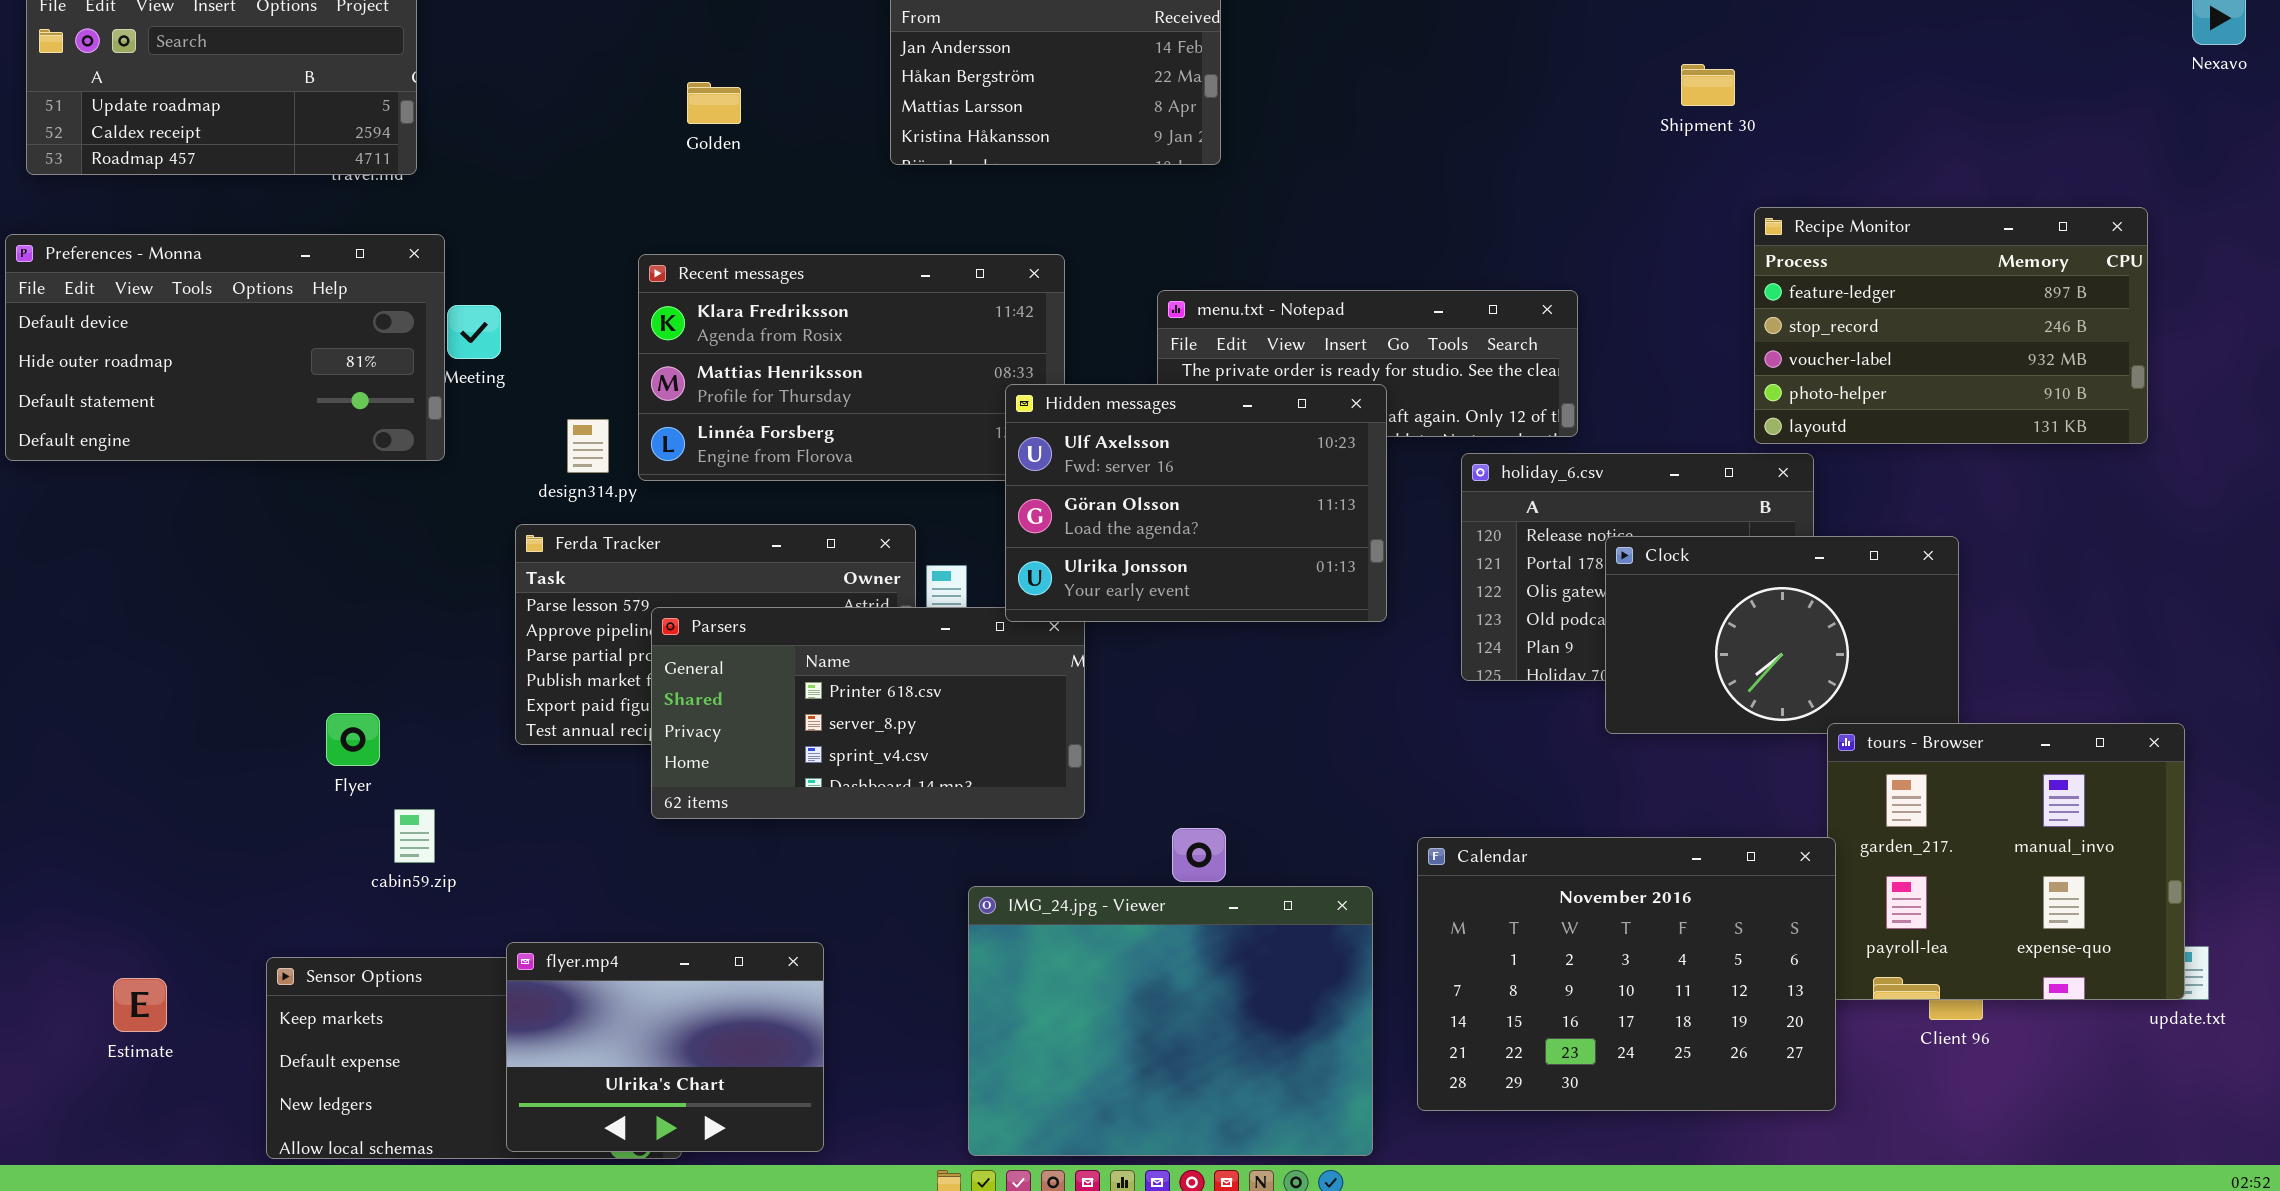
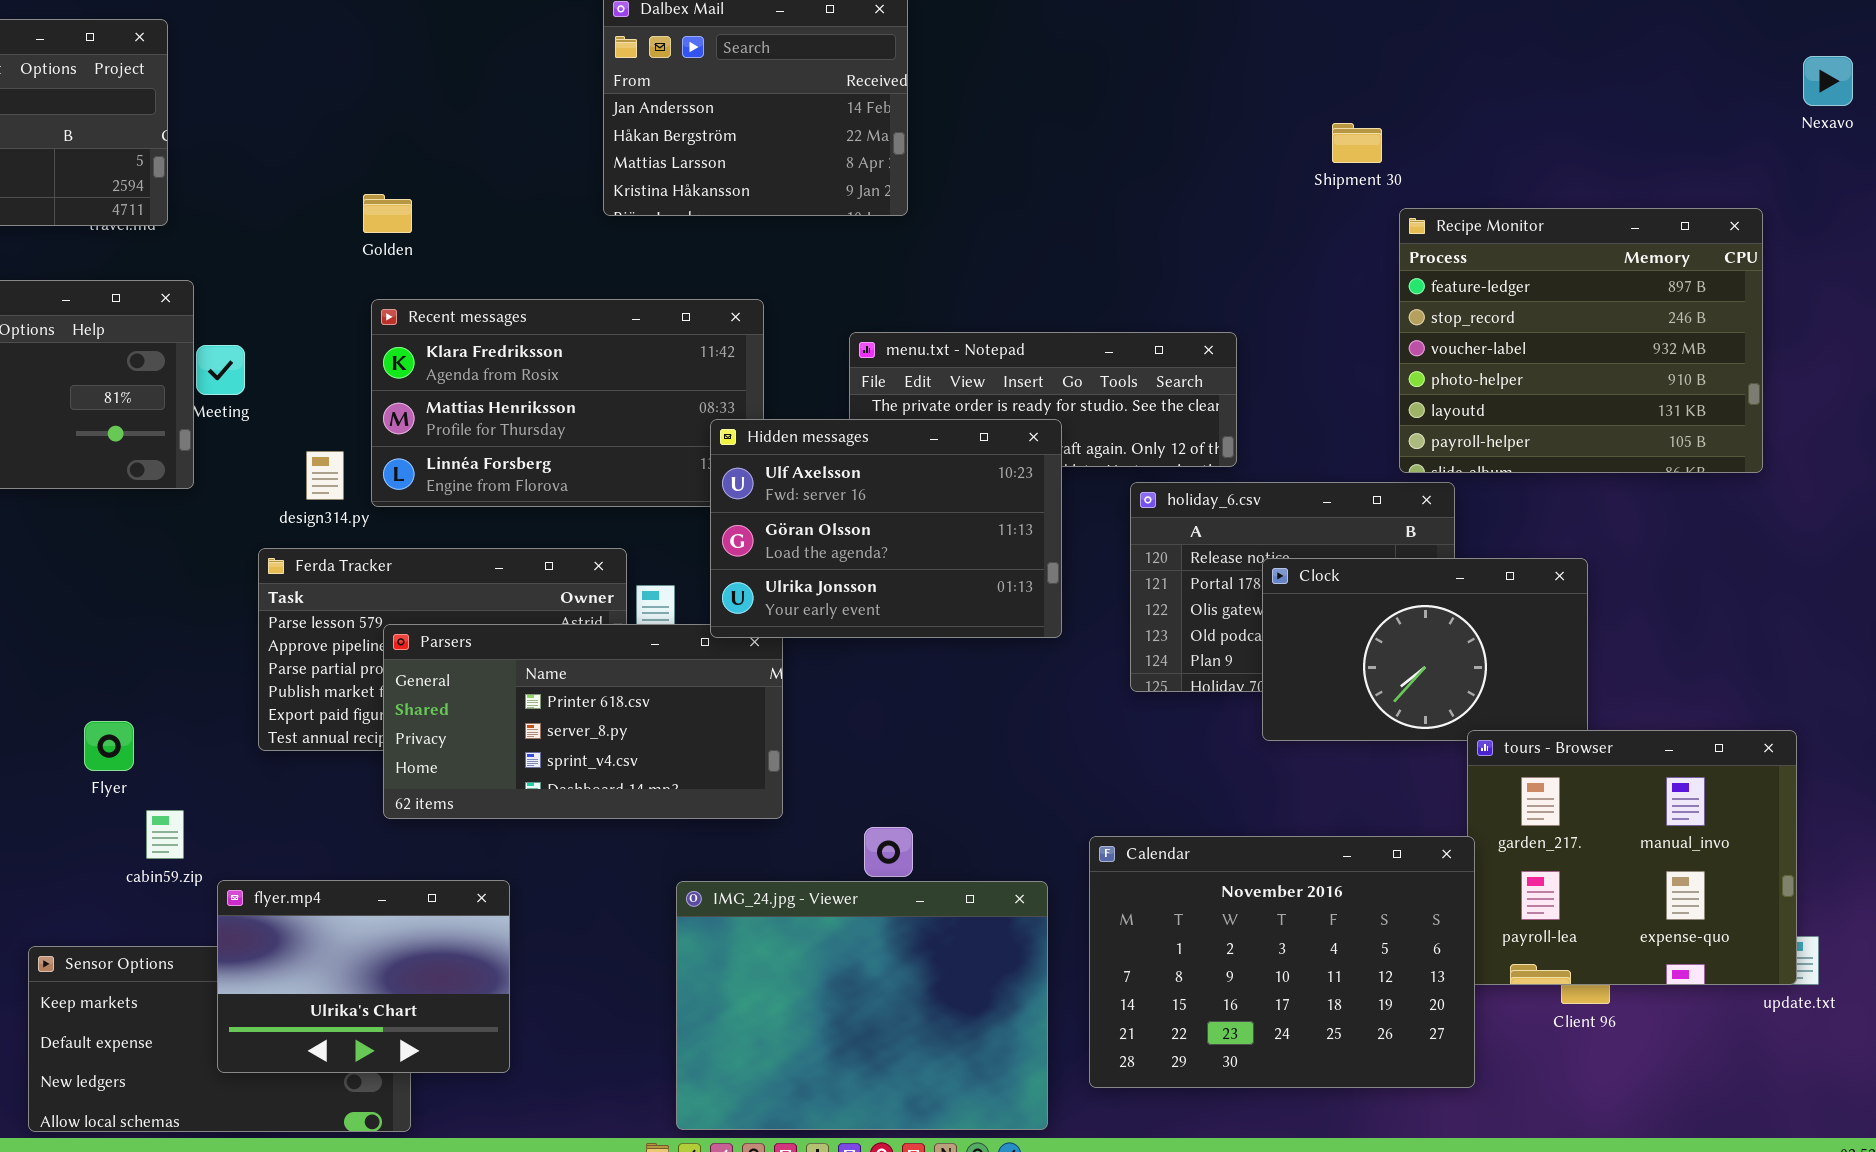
Golden: [687,82,741,124] -> [363,194,412,233], moved
Recipe Monitor: [1754,207,2148,444] -> [1399,208,1763,473], resized
flyer.mp4: [506,942,824,1152] -> [217,880,510,1073], moved

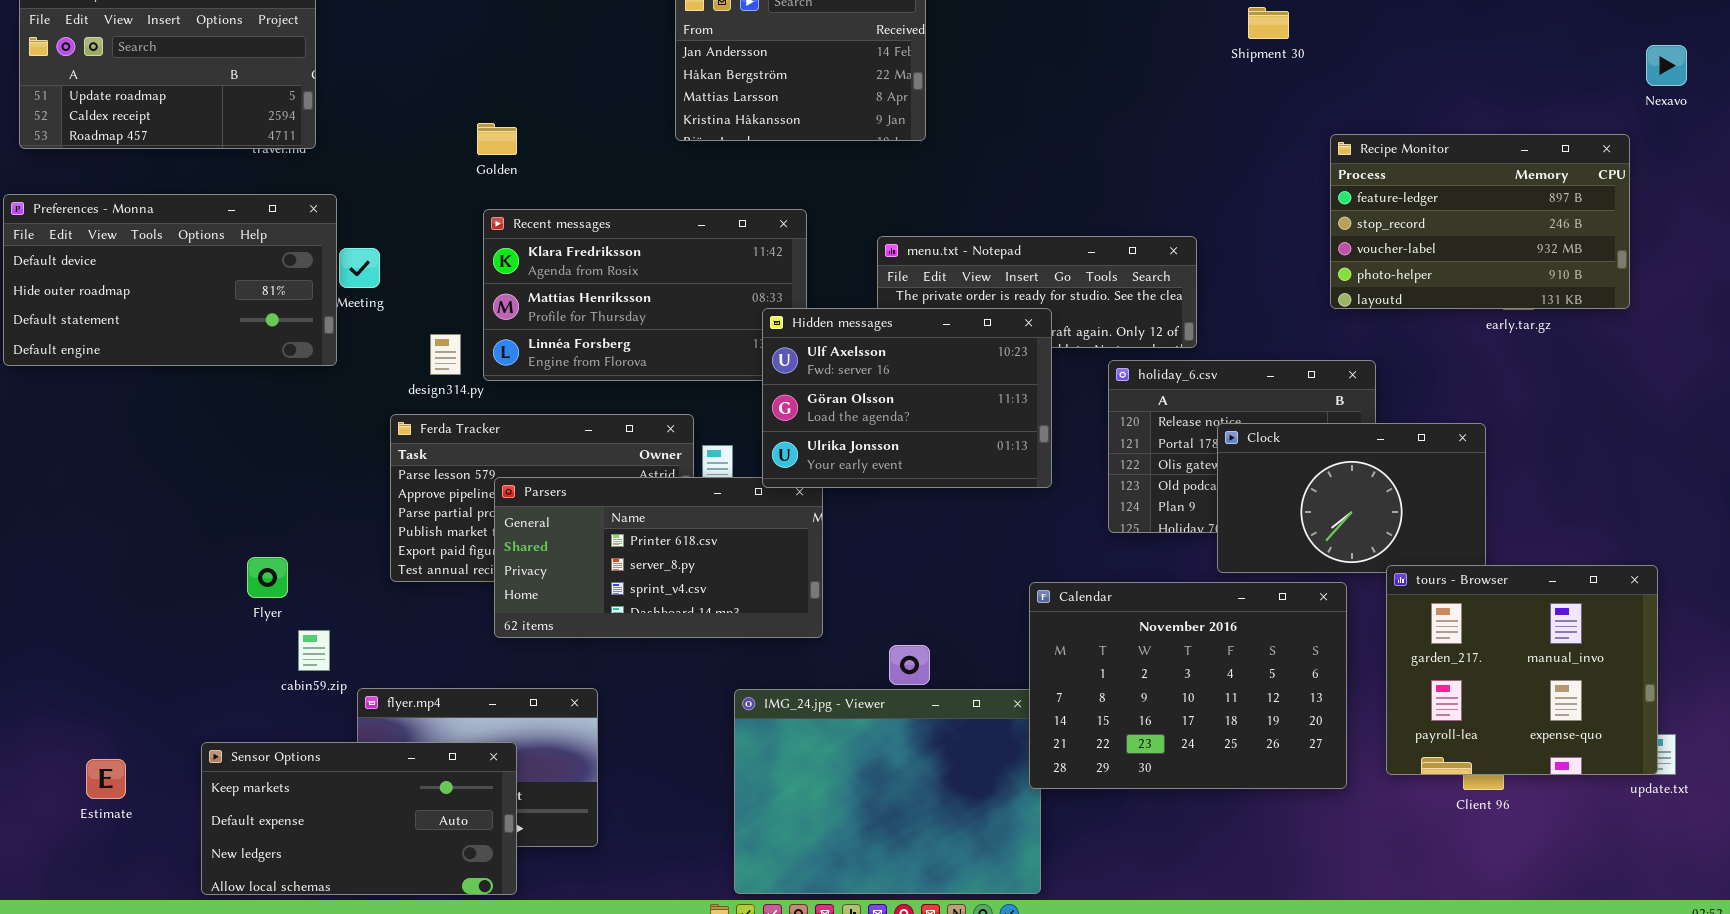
Nexavo: [1803,56,1853,106] -> [1646,45,1687,86], moved
Shipment 30: [1332,123,1382,163] -> [1248,7,1289,39], moved
Recipe Monitor: [1399,208,1763,473] -> [1330,134,1630,309], resized
Calendar: [1089,836,1475,1088] -> [1029,582,1347,789], moved
Sensor Options: [28,946,411,1132] -> [201,742,517,895], raised

